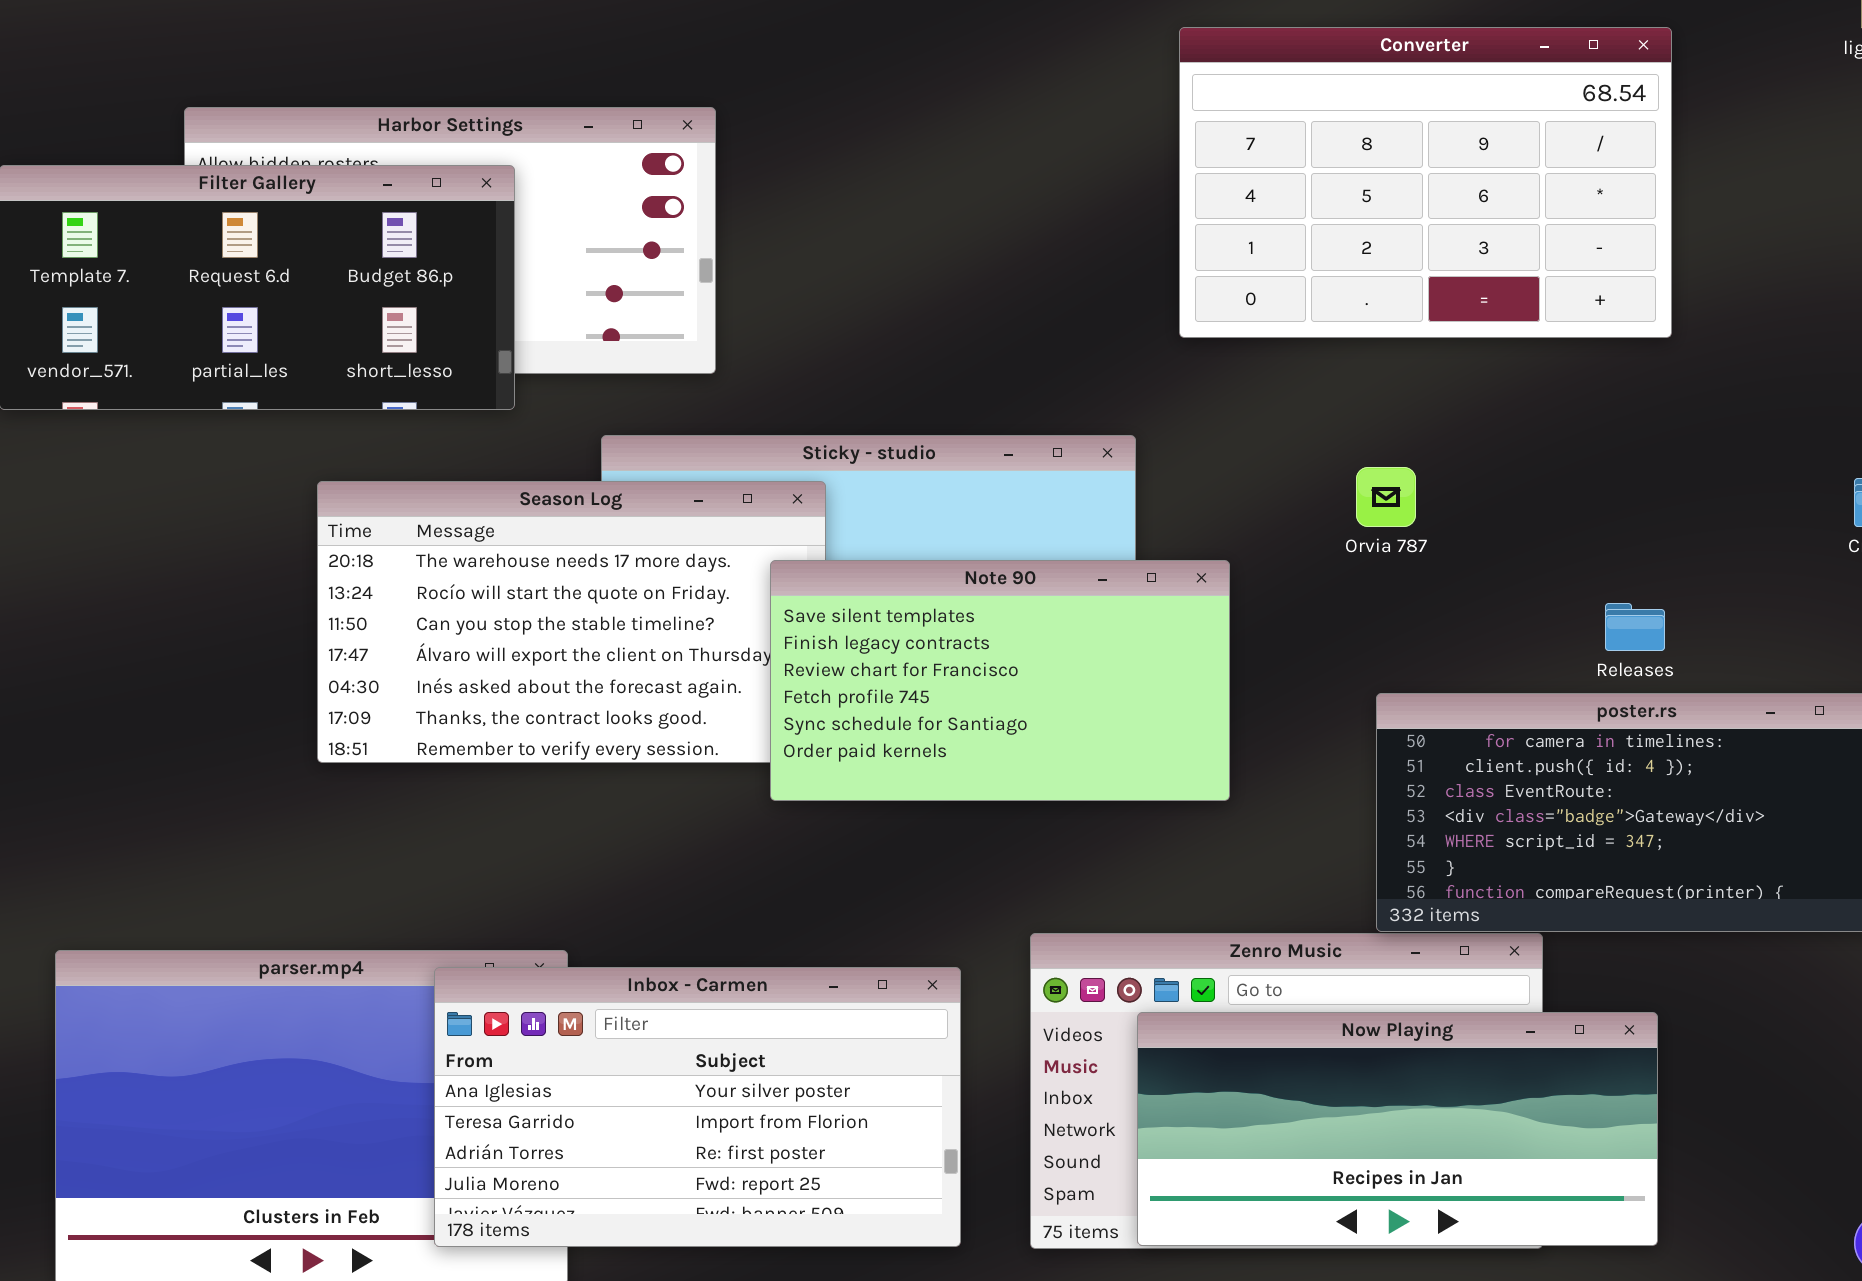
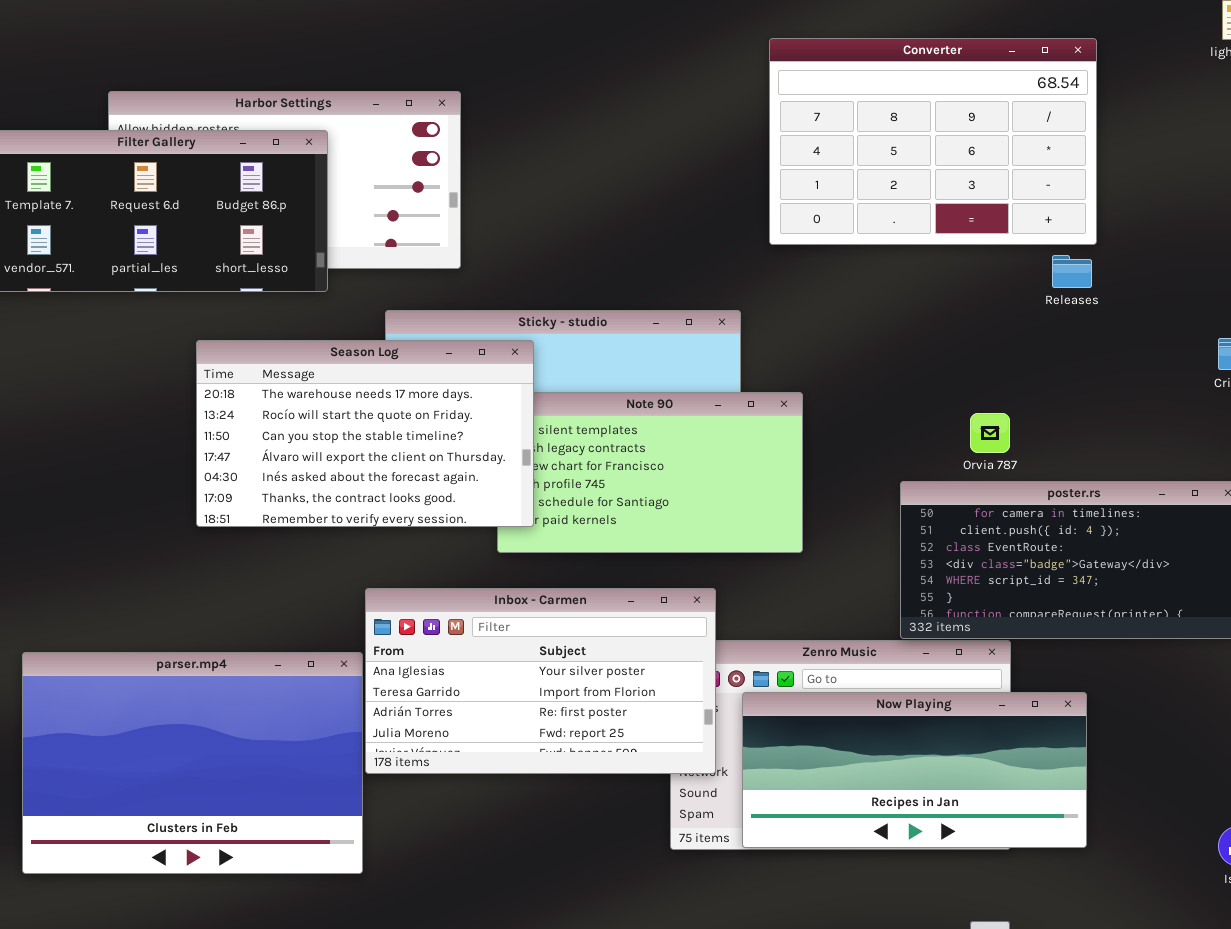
Orvia 787: [1356,467,1416,527] -> [970,413,1010,453], moved
Season Log: [317,481,826,763] -> [196,340,534,527], raised
Releases: [1605,603,1665,651] -> [1052,255,1092,288], moved
Inbox - Carmen: [434,967,961,1247] -> [365,588,716,774], moved

